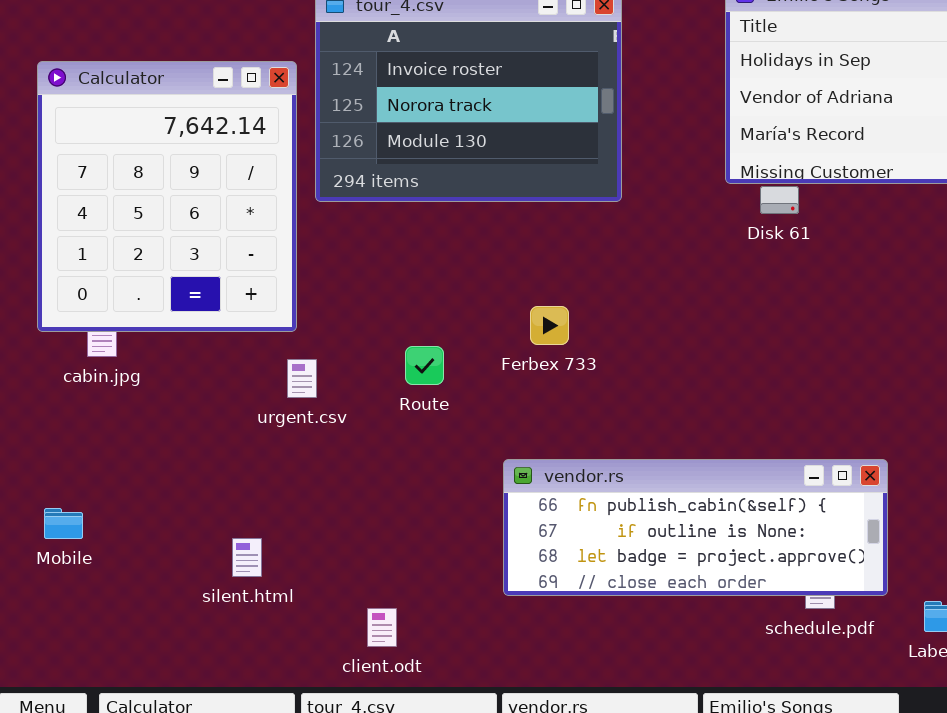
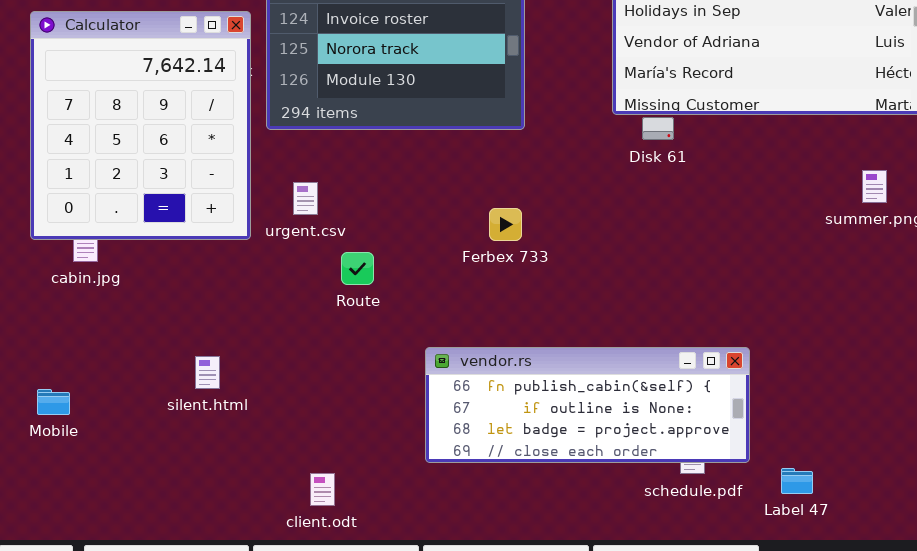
Ferbex 733: [530,306,569,345] -> [489,208,522,241], moved
urgent.csv: [287,359,317,398] -> [293,182,318,215], moved
silent.html: [232,538,262,577] -> [195,356,220,389], moved

